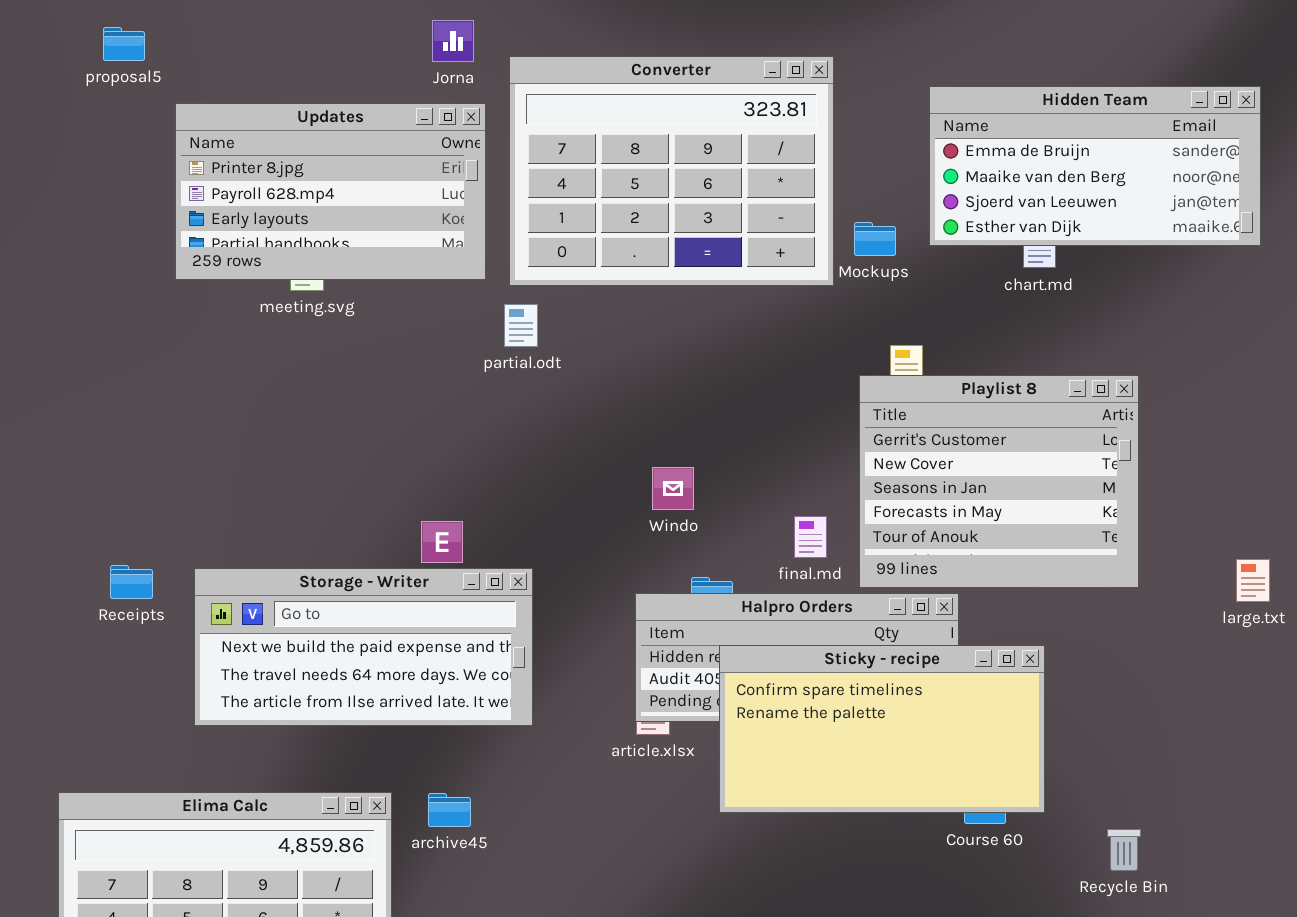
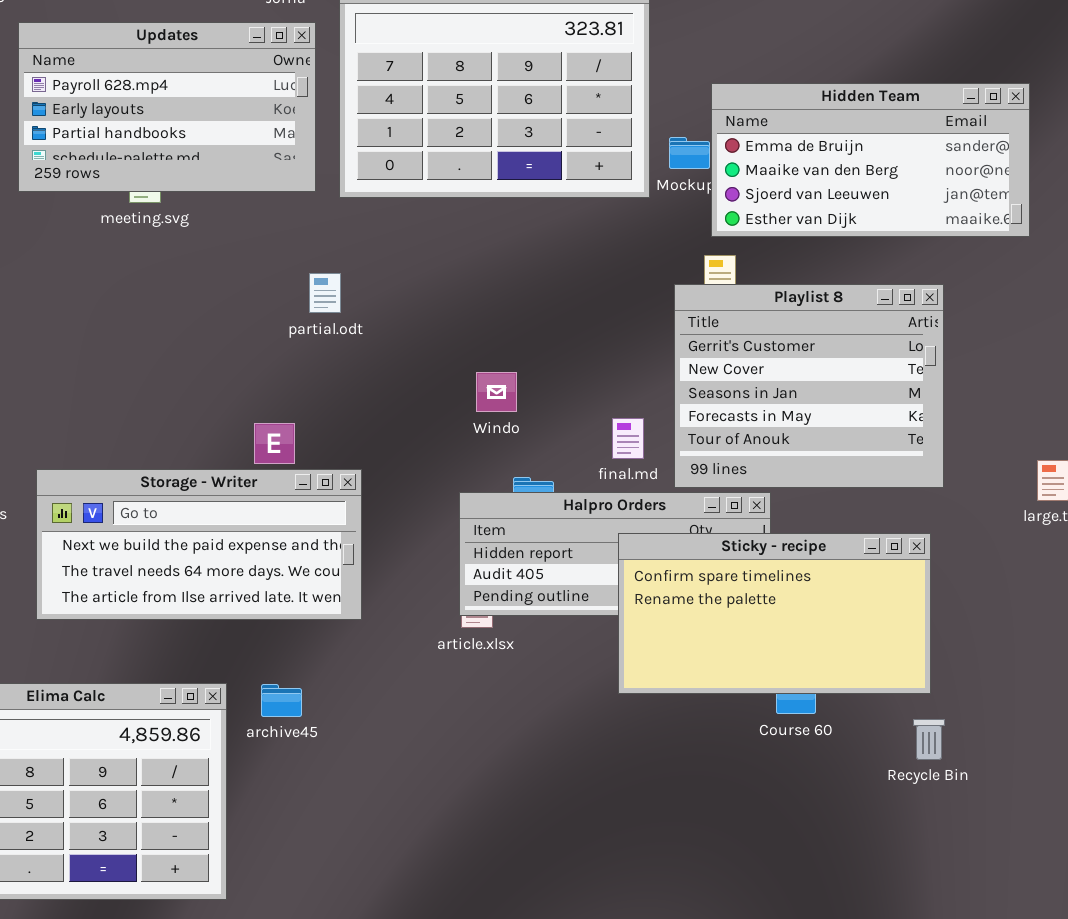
Hidden Team: [929,86,1261,246] -> [711,83,1030,237], moved
Updates: [175,103,486,280] -> [18,22,316,192], scrolled down 1 row
partial.odt: [504,304,538,347] -> [309,273,341,313], moved
Sticky - recipe: [719,645,1045,813] -> [618,533,931,694], moved

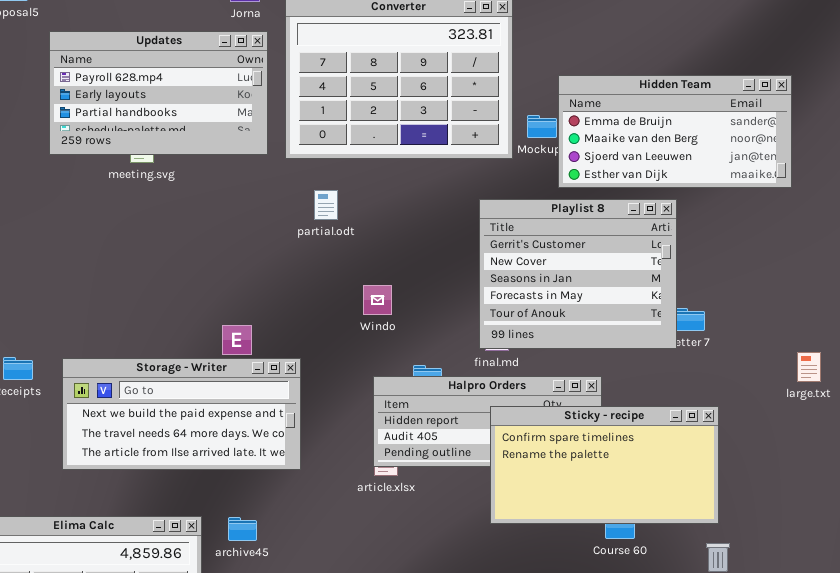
partial.odt: [309,273,341,313] -> [314,190,338,220], moved
Playlist 8: [674,284,944,488] -> [479,199,677,349], moved
Windo: [476,372,517,412] -> [363,285,392,315], moved

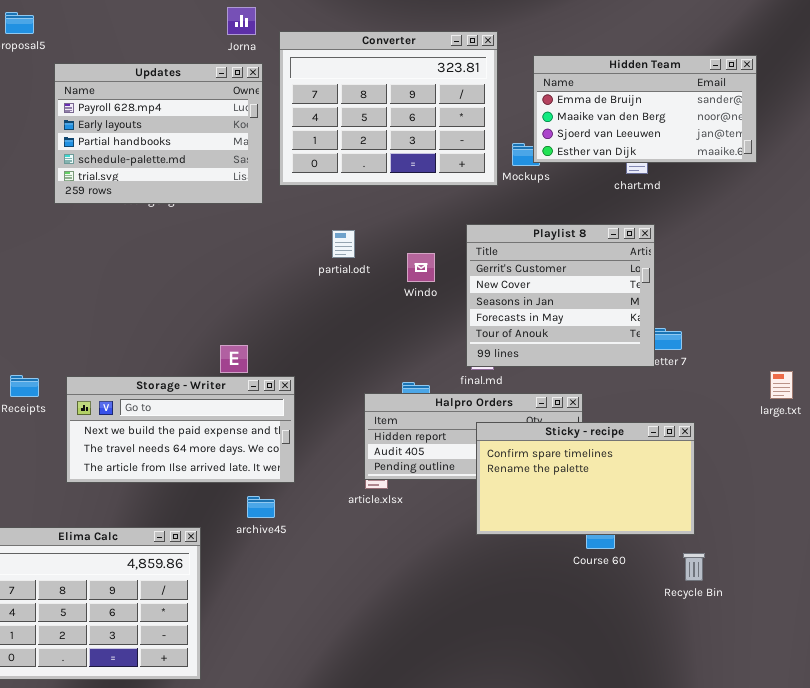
Updates: [49,31,268,155] -> [54,63,263,204], resized
Hidden Team: [558,75,792,188] -> [533,55,757,163], moved
partial.odt: [314,190,338,220] -> [332,230,355,258], moved
Windo: [363,285,392,315] -> [407,253,435,282], moved
archive45: [228,517,257,541] -> [247,496,275,518], moved

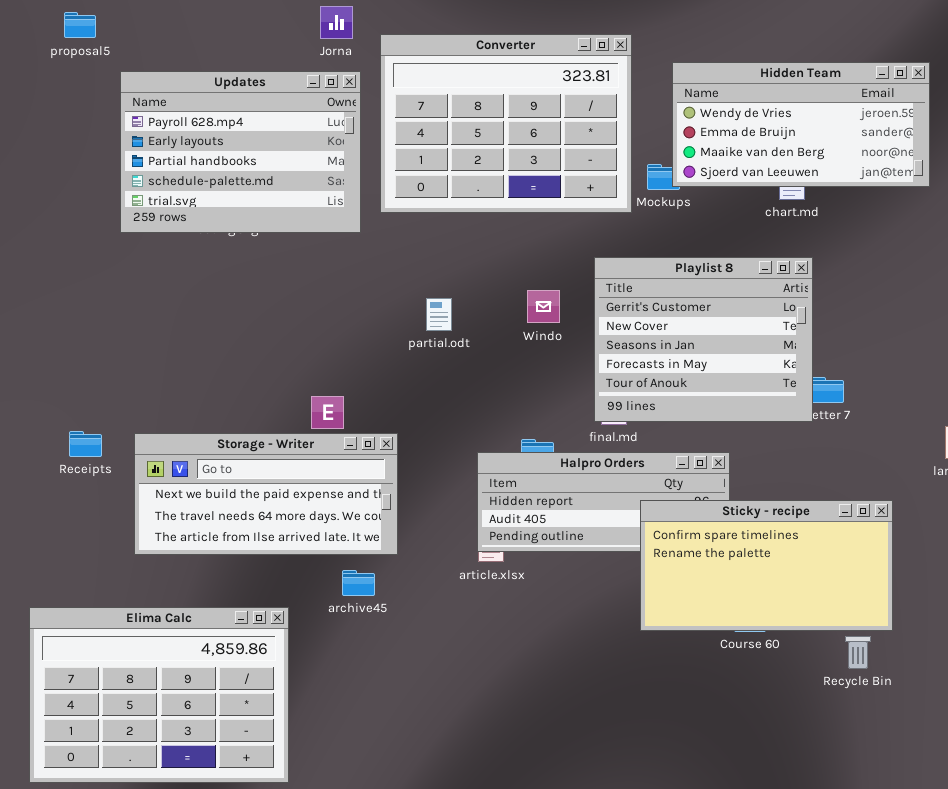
Hidden Team: [533,55,757,163] -> [672,62,930,187], scrolled up 1 row
partial.odt: [332,230,355,258] -> [426,298,452,331], moved
Sticky - recipe: [476,422,695,535] -> [640,500,893,631], moved

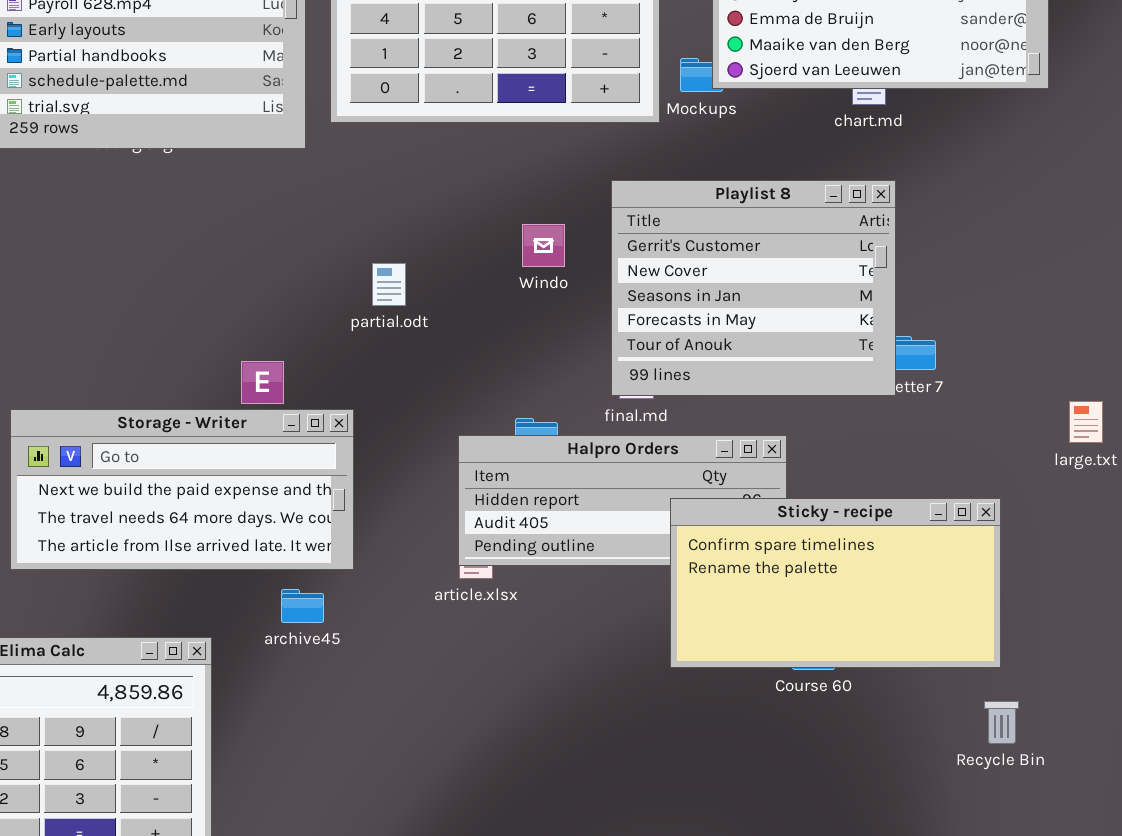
partial.odt: [426,298,452,331] -> [372,263,406,306], moved
Recycle Bin: [845,636,871,669] -> [984,701,1019,744], moved

